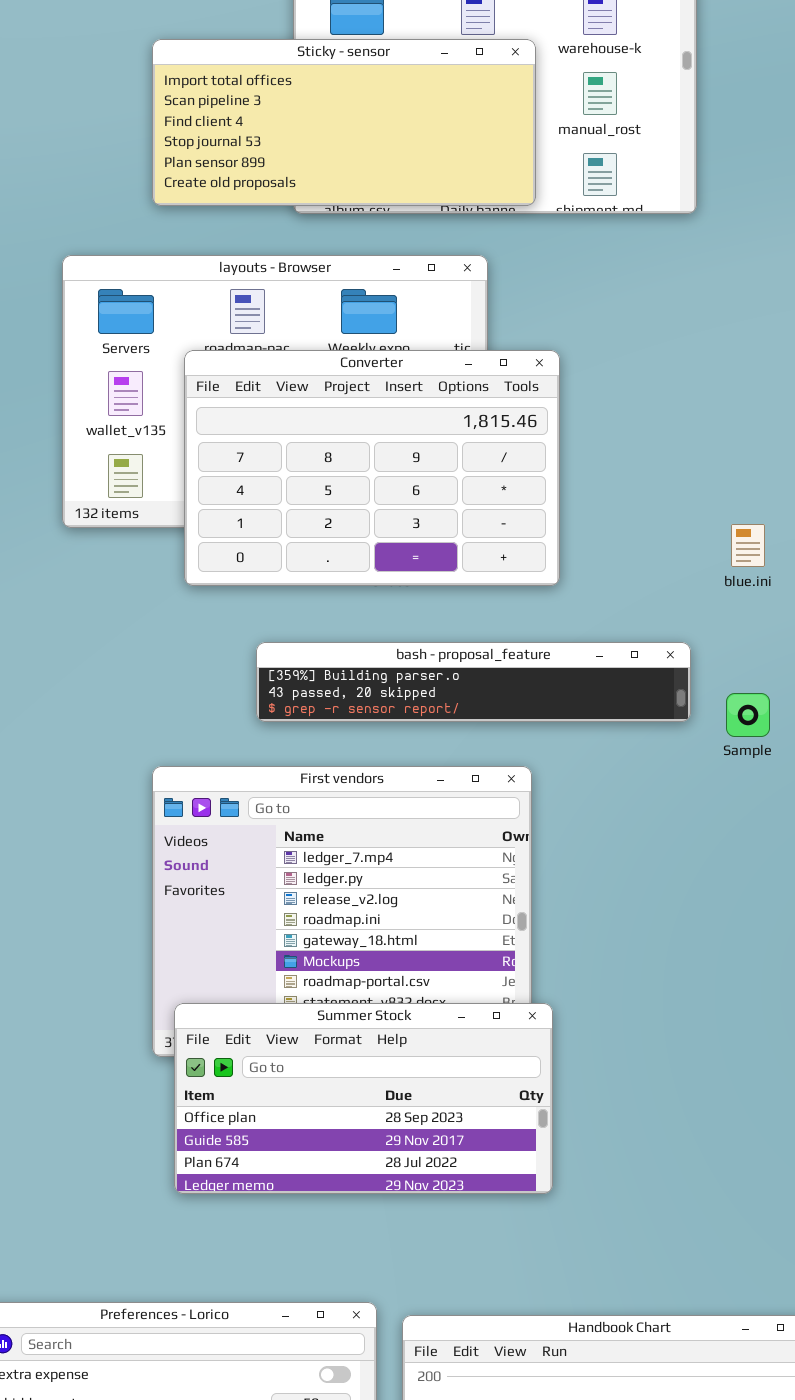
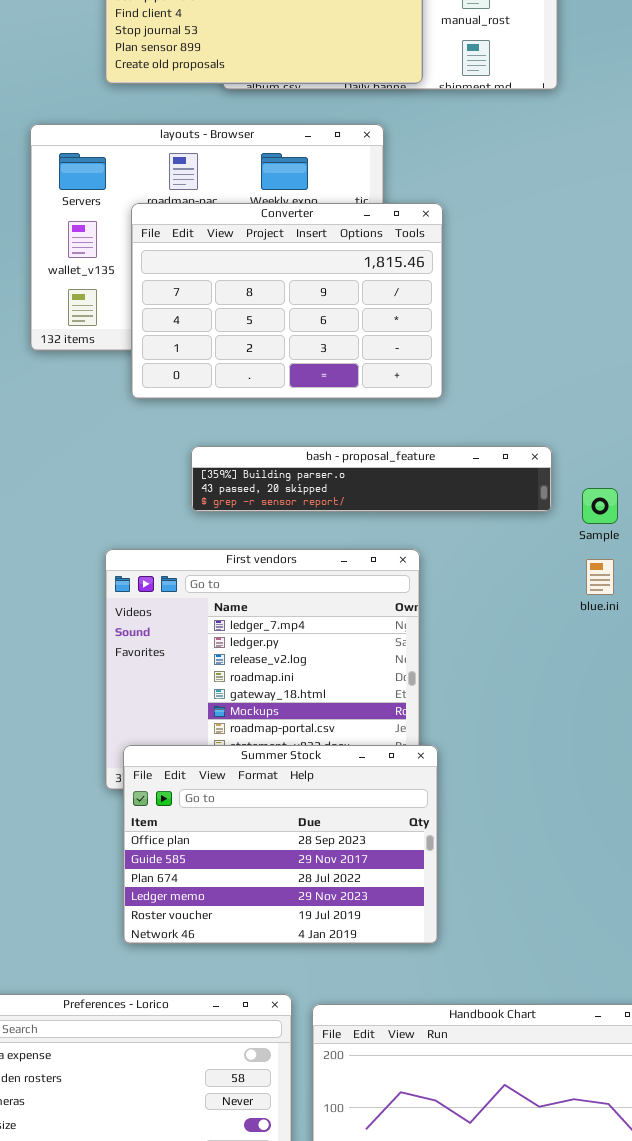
blue.ini: [731,524,765,567] -> [586,559,614,595], moved
Summer Stock: [174,1003,553,1194] -> [123,745,438,944], resized

